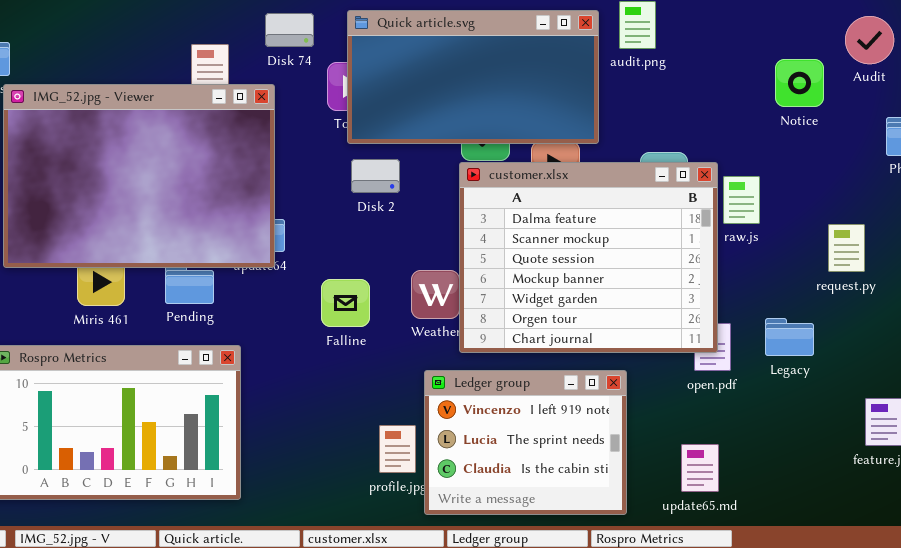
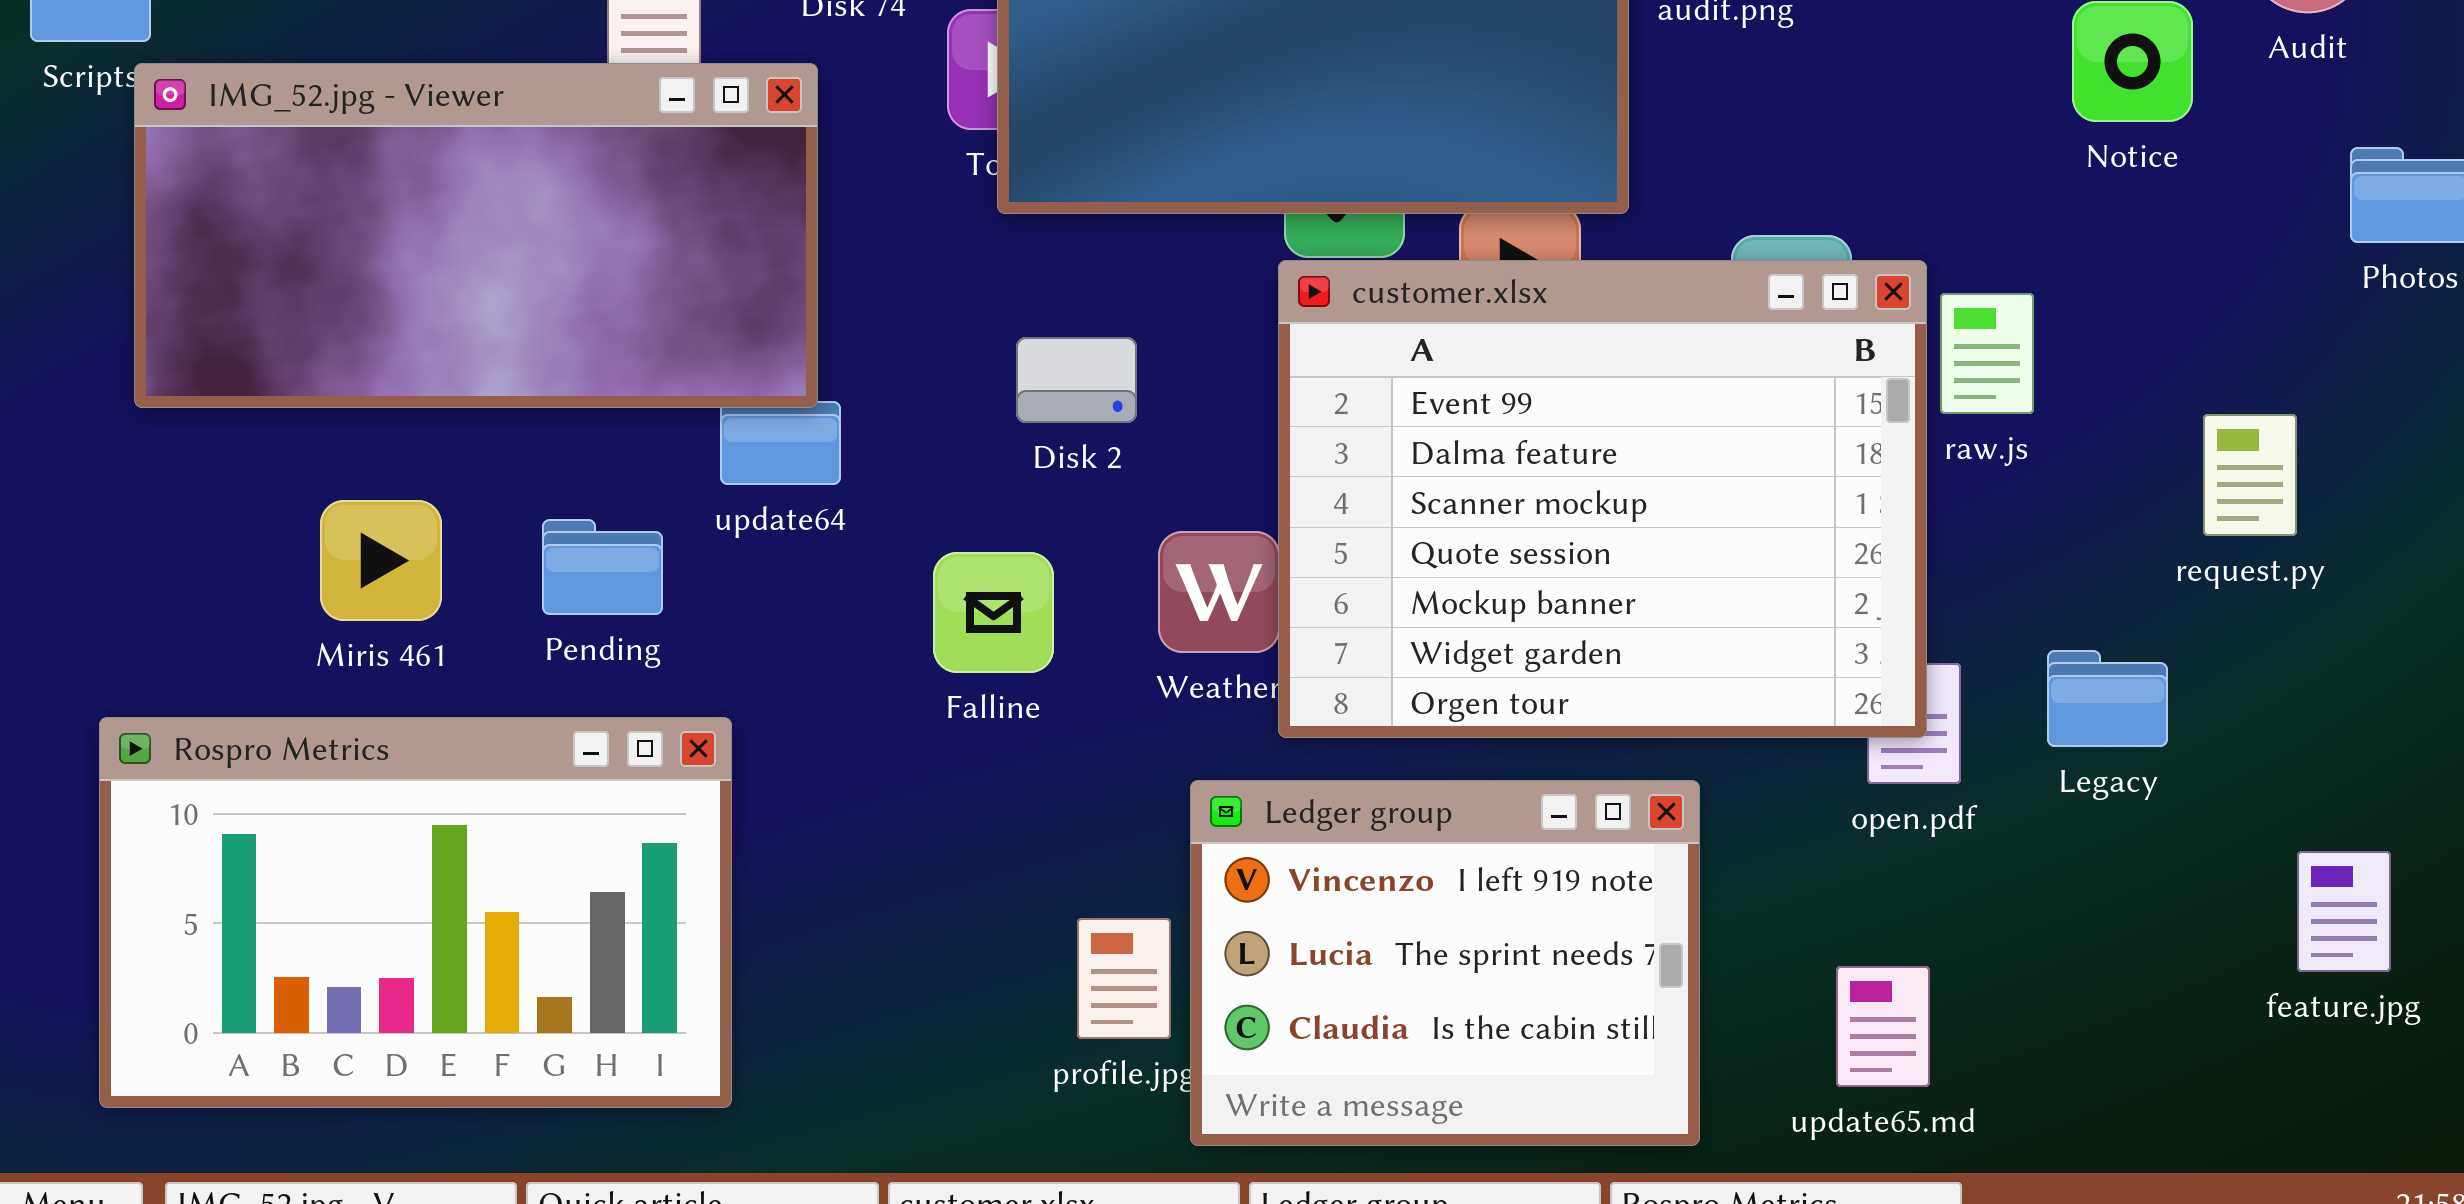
IMG_52.jpg - Viewer: [3,84,275,268] -> [134,63,818,408], resized
Disk 2: [351,159,400,193] -> [1016,337,1137,423], moved
customer.xlsx: [459,162,718,353] -> [1278,260,1927,738], scrolled up 1 row

